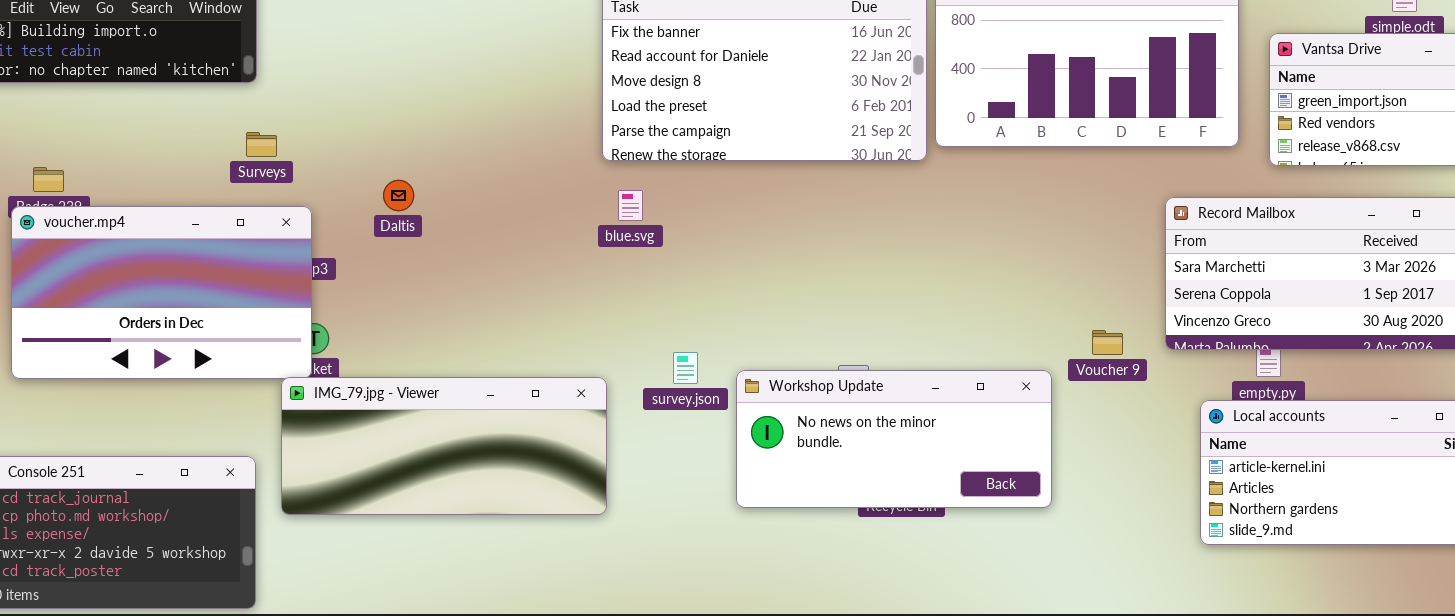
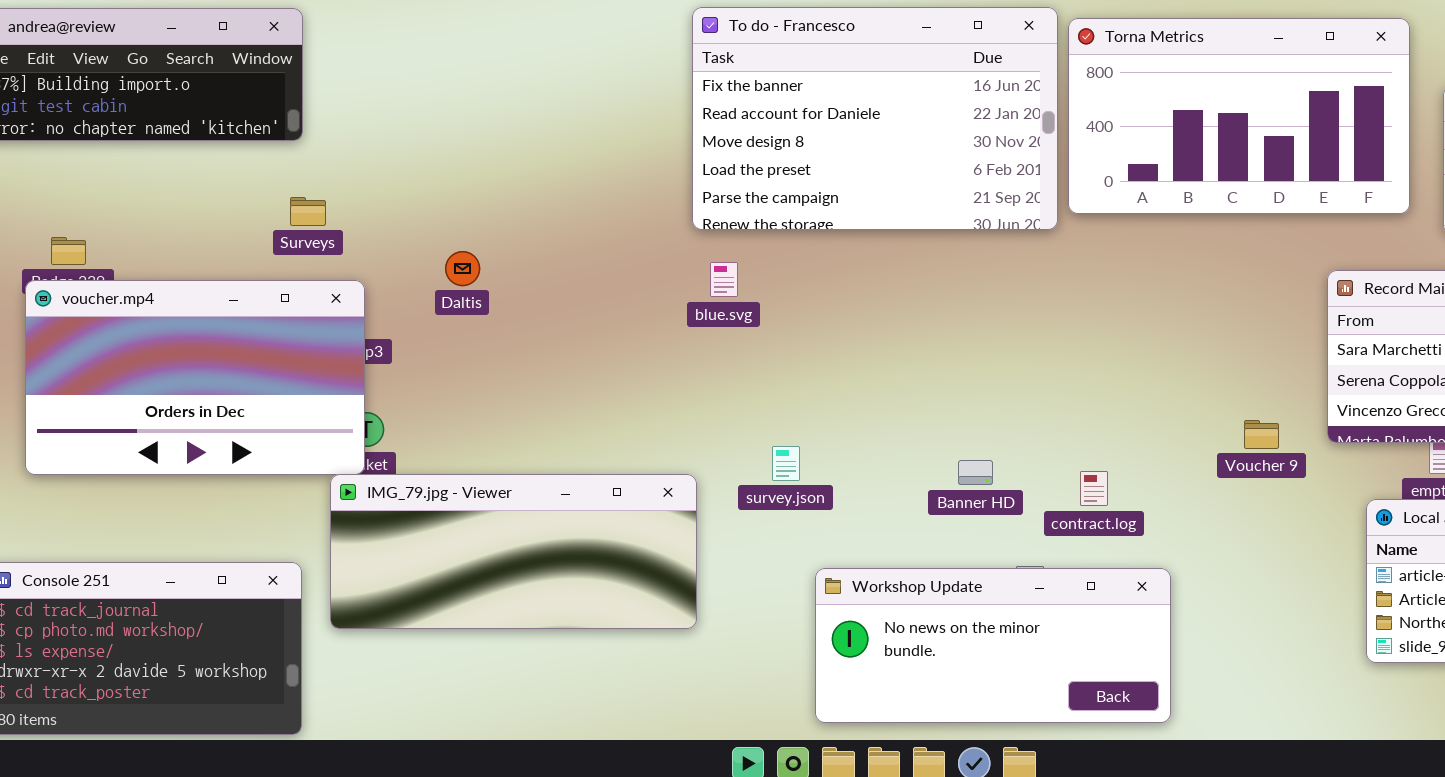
Workshop Update: [736,370,1052,508] -> [815,568,1171,723], moved

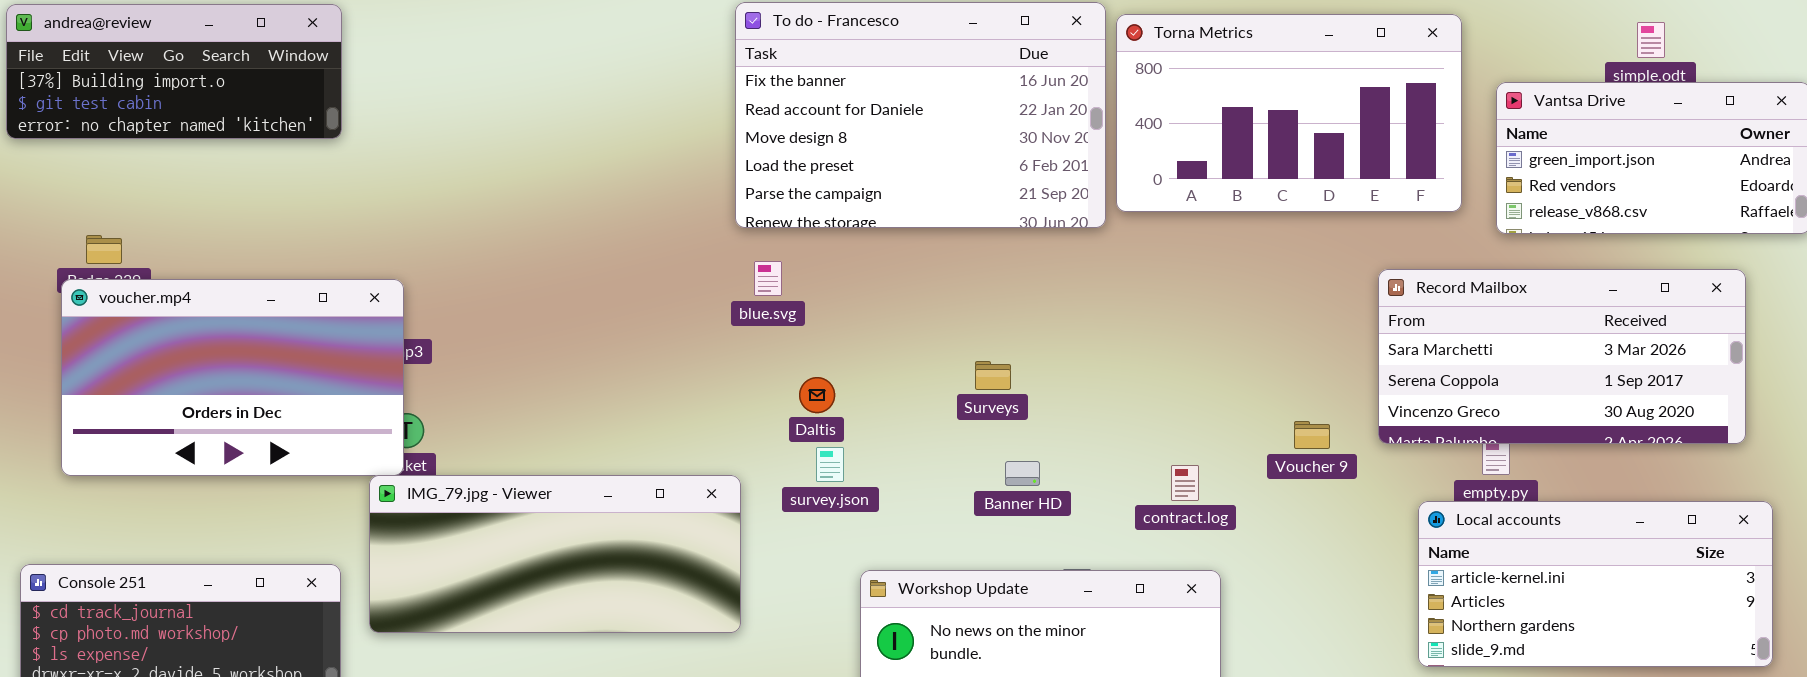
Surveys: [290,197,326,226] -> [975,361,1011,390], moved
Daltis: [445,251,480,286] -> [799,377,835,413], moved
contract.log: [1080,471,1108,506] -> [1171,465,1199,501], moved

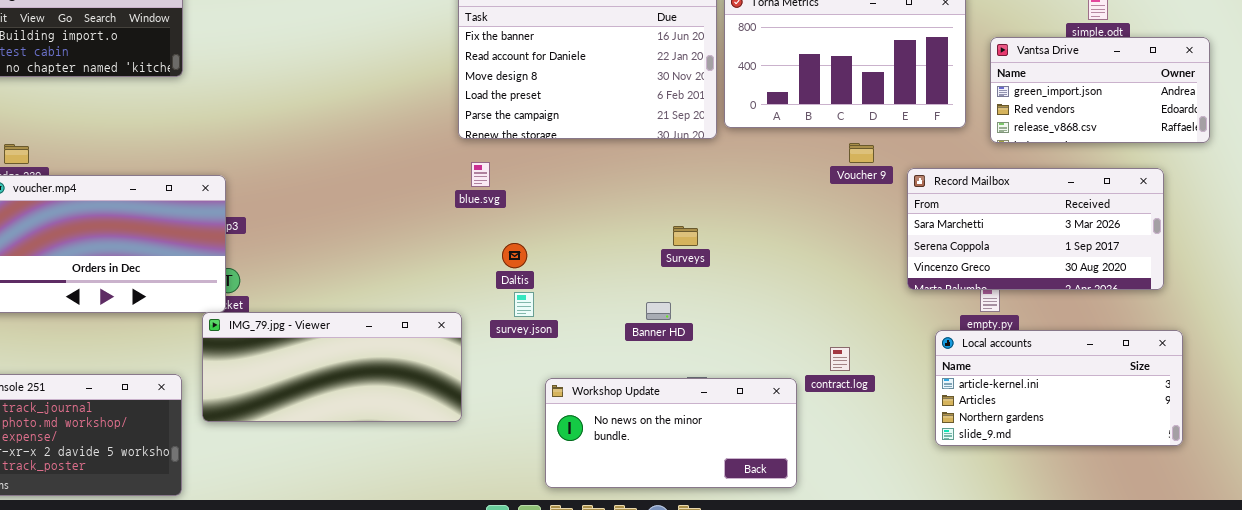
Surveys: [975,361,1011,390] -> [673,226,698,246], moved
Voucher 9: [1294,421,1330,449] -> [849,143,874,163], moved
contract.log: [1171,465,1199,501] -> [830,347,850,371], moved

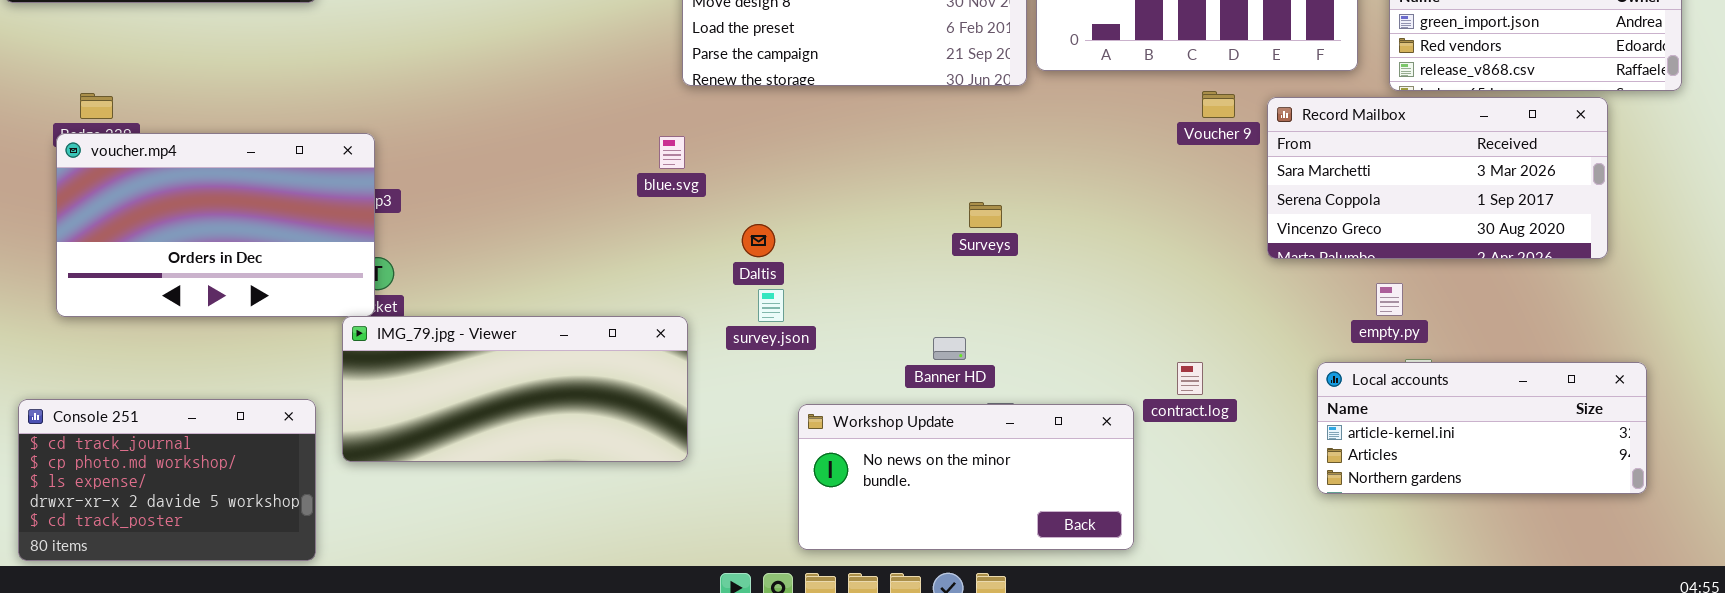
blue.svg: [471,162,490,187] -> [659,136,685,169], moved
Record Mailbox: [907,168,1164,290] -> [1267,97,1608,259], moved
Banner HD: [646,302,671,320] -> [933,337,966,360], moved
Local accounts: [935,330,1183,446] -> [1317,362,1647,494], resized

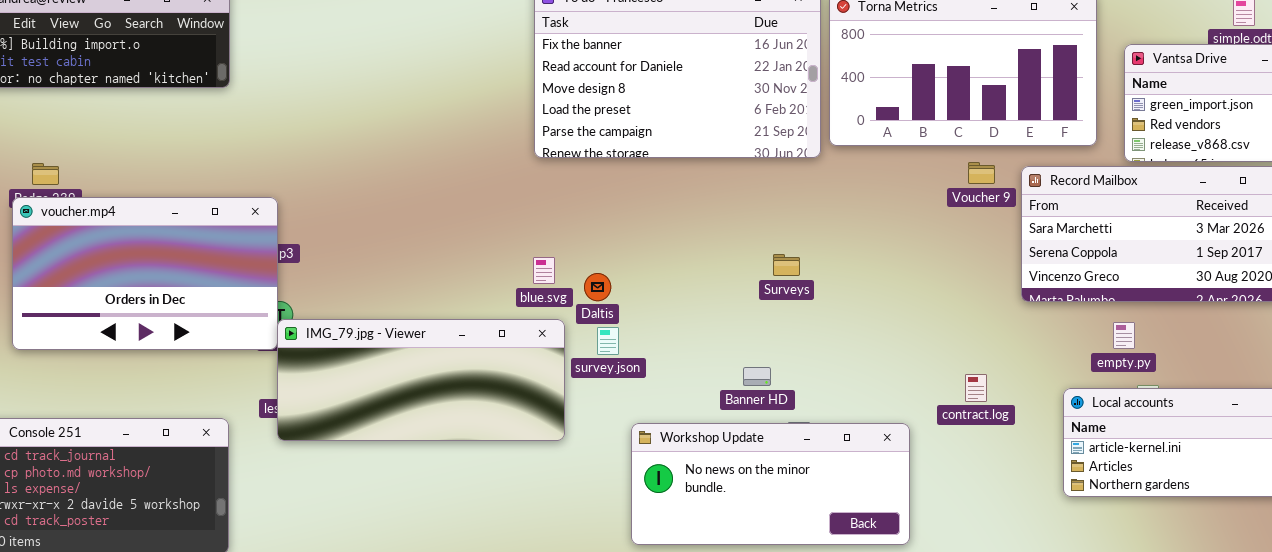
blue.svg: [659,136,685,169] -> [533,257,555,284], moved
IMG_79.jpg - Viewer: [342,316,688,462] -> [277,319,565,441], moved
contract.log: [1177,362,1203,395] -> [965,374,987,402], moved

